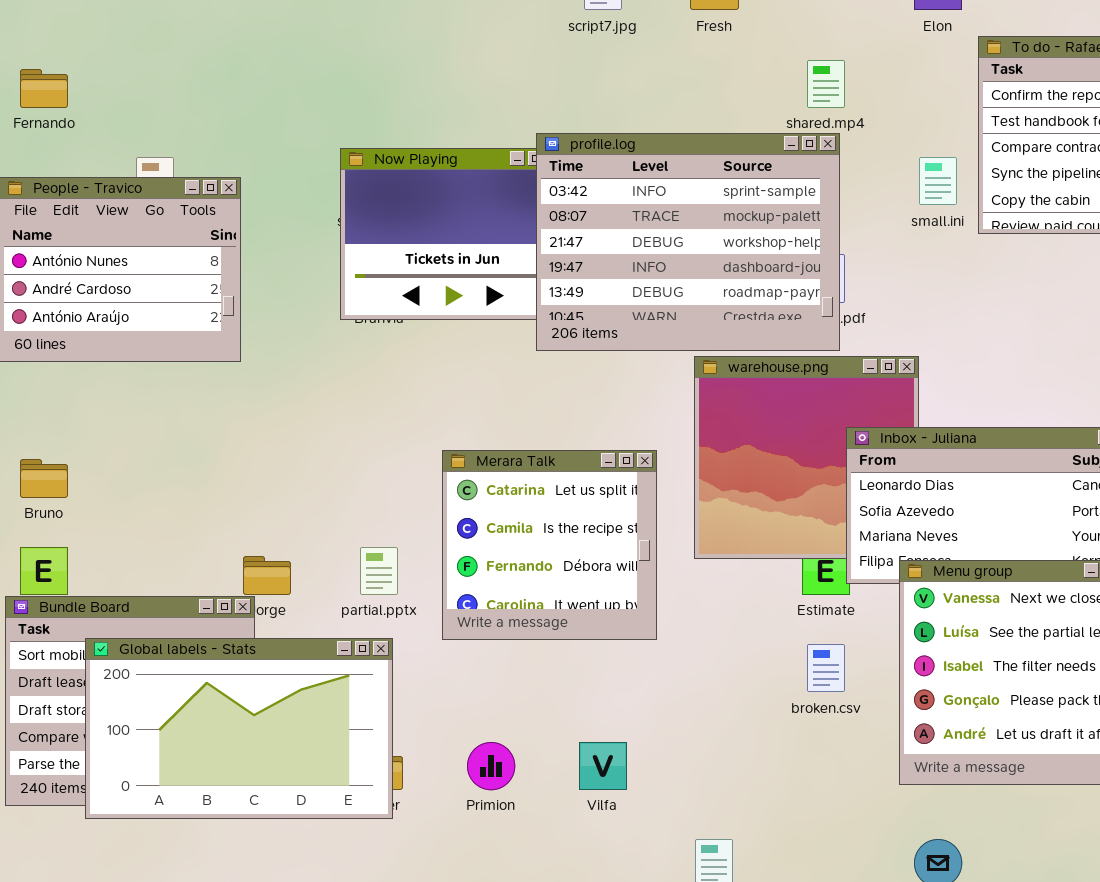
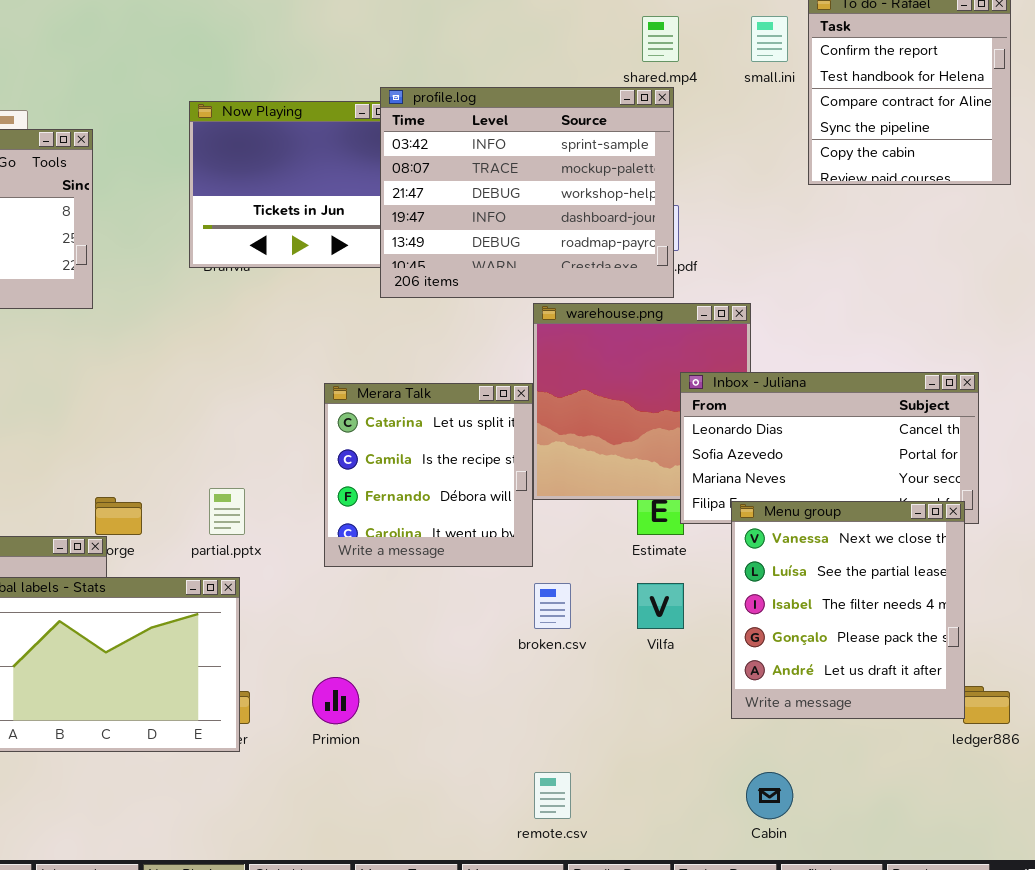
small.ini: [919,157,957,205] -> [751,16,788,62], moved
Merara Talk: [442,450,657,640] -> [324,383,533,567], moved
broken.csv: [807,644,845,692] -> [534,583,571,629], moved
Vilfa: [579,742,627,790] -> [637,583,684,629], moved

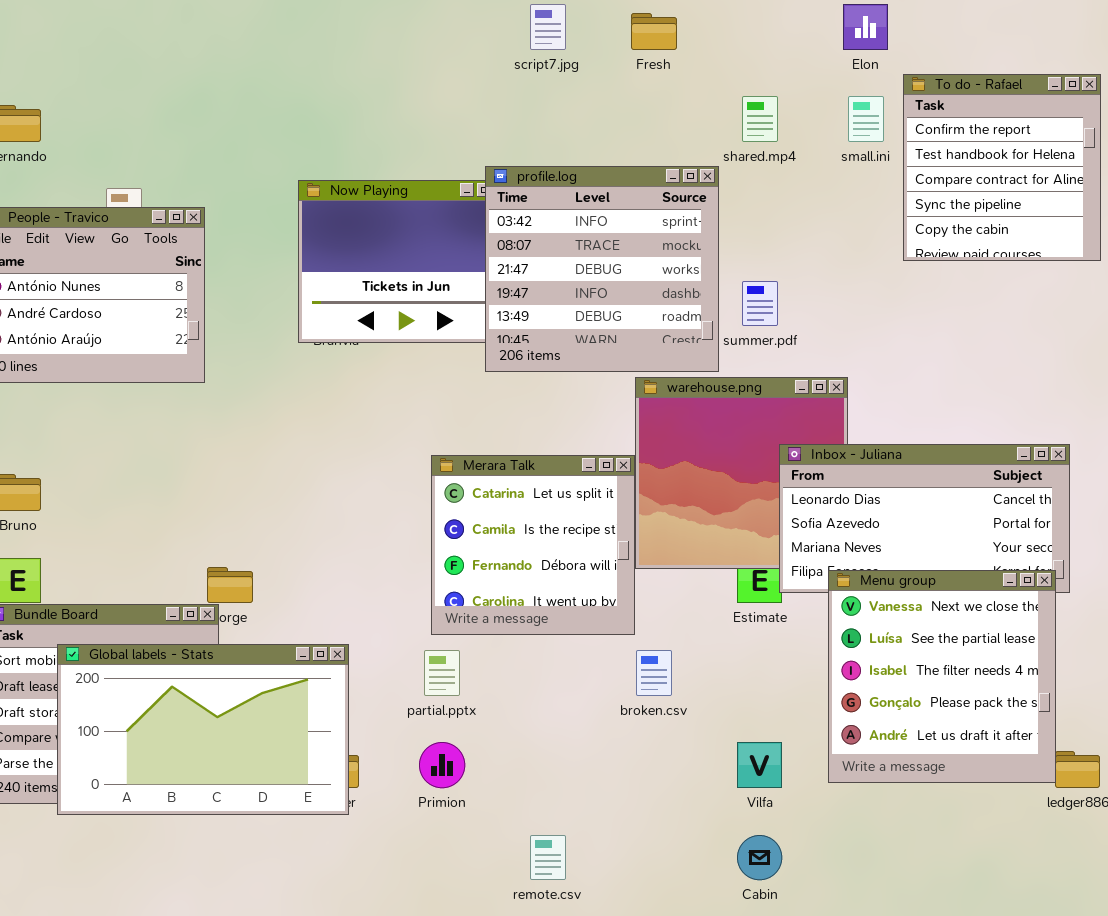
profile.log: [380,87,674,298] -> [485,166,719,372], resized
partial.pptx: [209,488,245,535] -> [424,650,460,696], moved
Vilfa: [637,583,684,629] -> [737,742,782,788], moved
remote.csv: [534,772,571,819] -> [530,835,566,880], moved
Cabin: [746,772,793,819] -> [737,835,782,880], moved

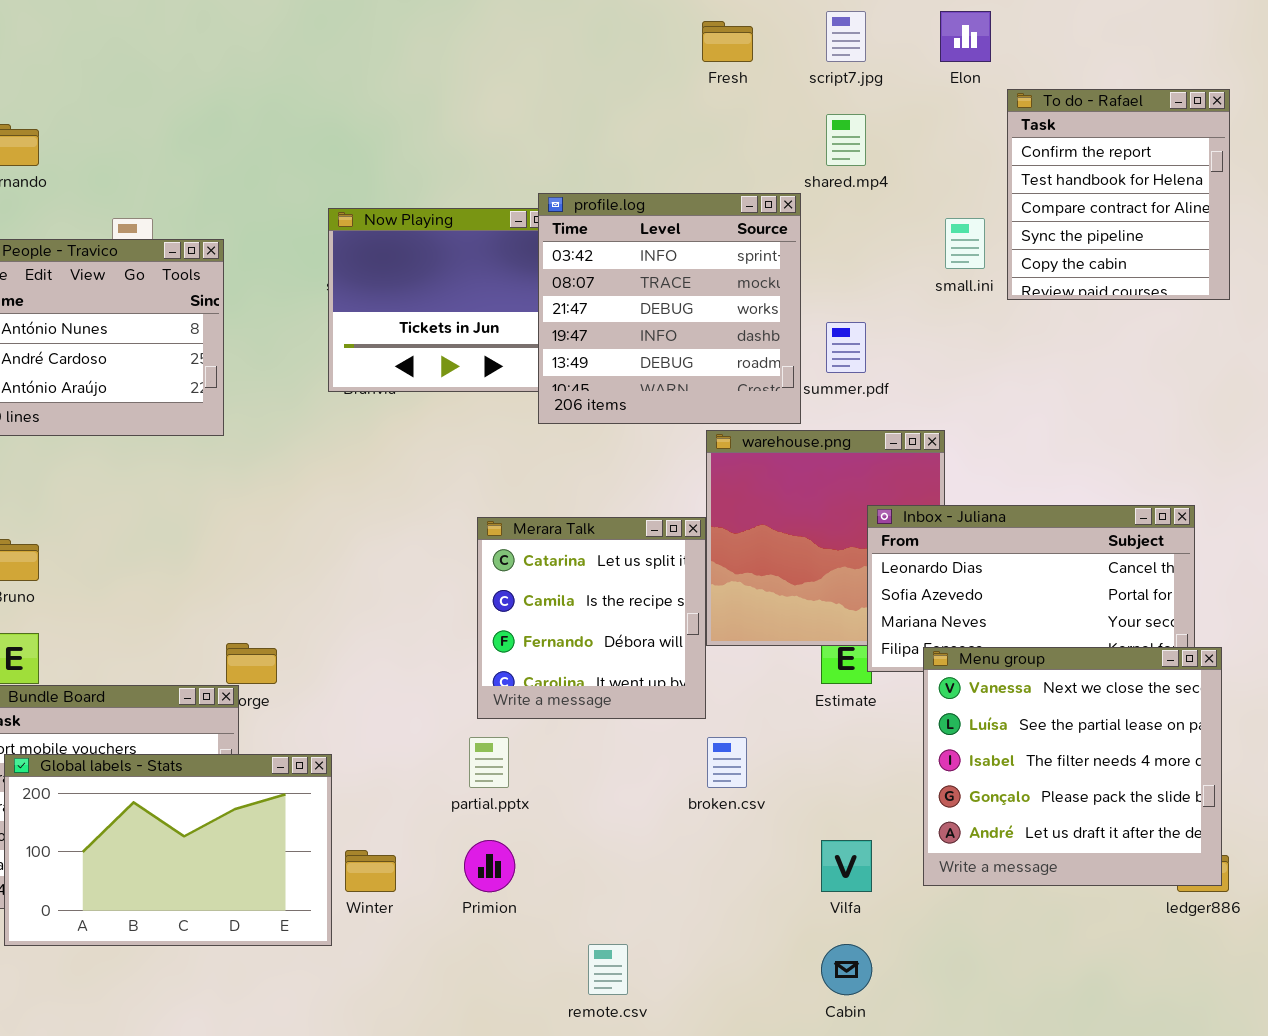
script7.jpg: [530,4,566,50] -> [826,11,866,62], moved
small.ini: [848,96,884,142] -> [945,218,985,269], moved
Menu group: [828,570,1056,783] -> [923,647,1222,886], resized
Global labels - Stats: [57,644,349,815] -> [4,754,332,946], moved

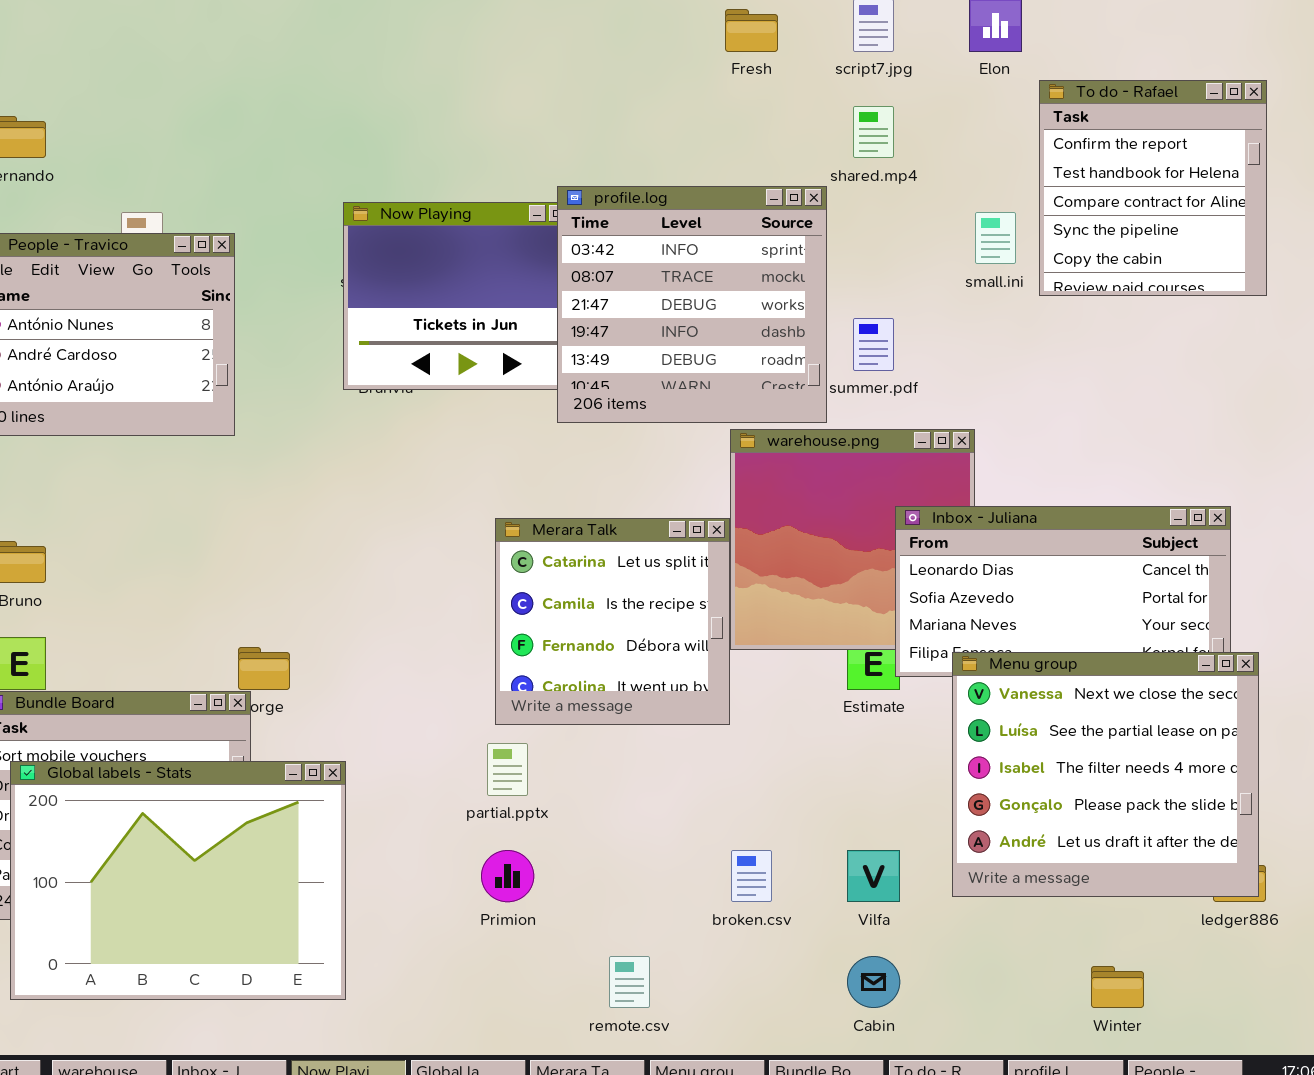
broken.csv: [707,737,747,788] -> [731,850,772,902], moved
Global labels - Stats: [4,754,332,946] -> [10,761,346,1000], resized
Winter: [345,850,396,892] -> [1091,966,1144,1008], moved

